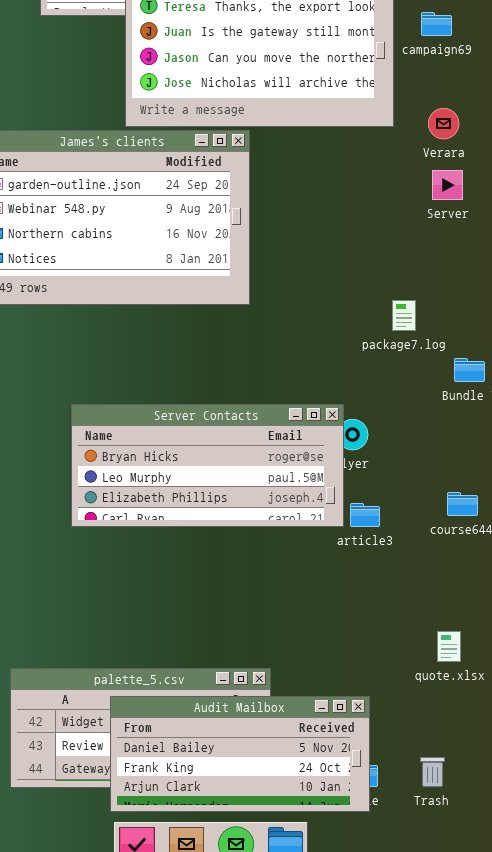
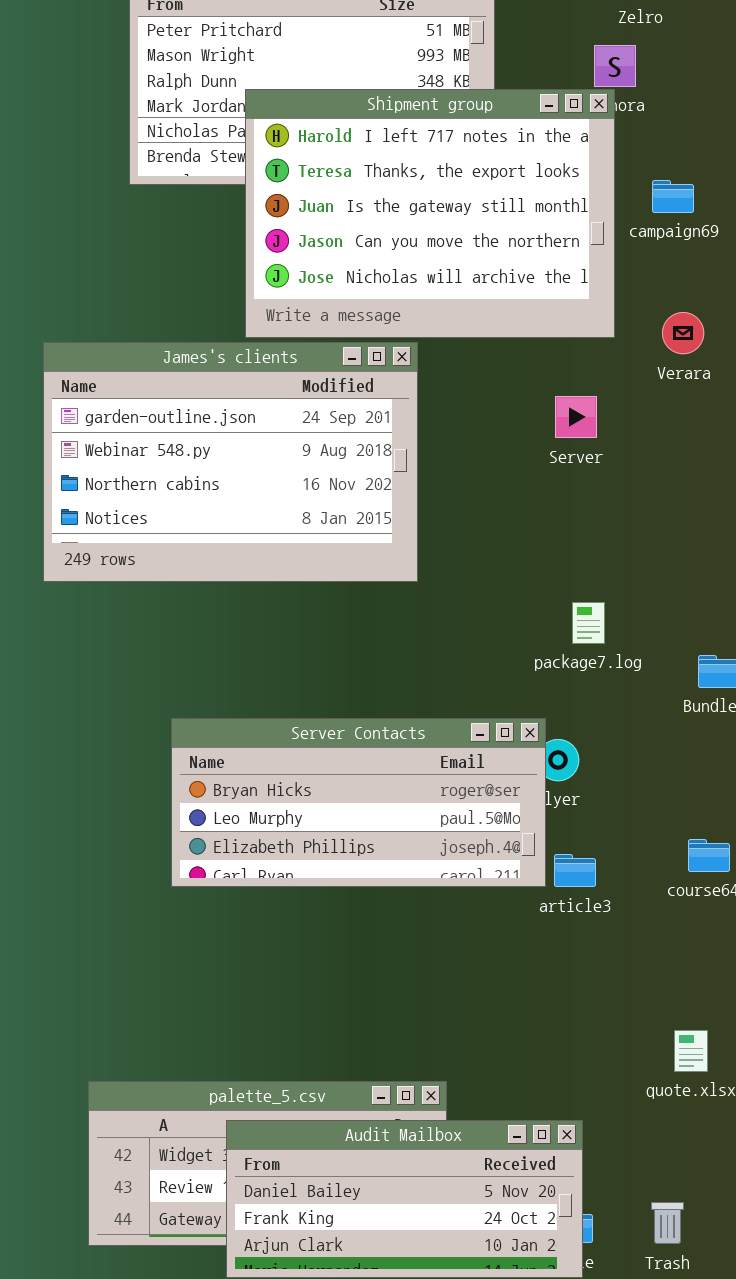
Server: [432,170,463,200] -> [555,396,597,438], moved
package7.log: [392,300,416,331] -> [572,602,605,644], moved

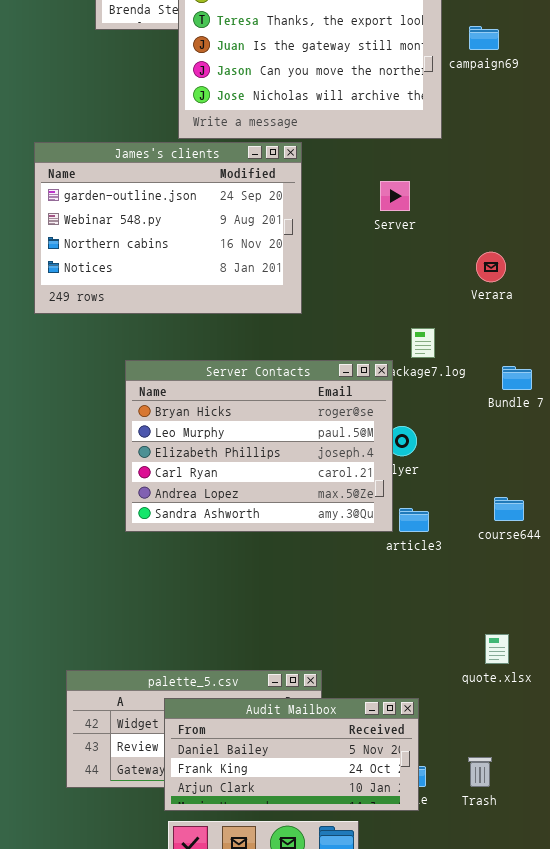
Verara: [662,312,704,354] -> [476,252,506,282], moved
Server: [555,396,597,438] -> [380,181,410,211], moved
Server Contacts: [171,718,546,887] -> [125,360,393,532], resized

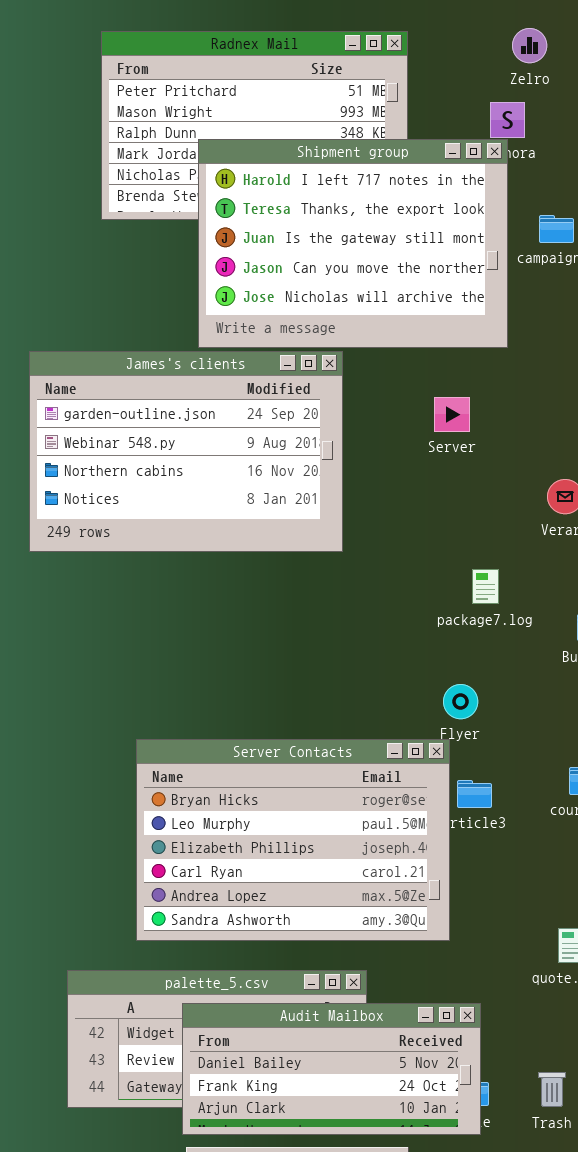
Server Contacts: [125,360,393,532] -> [136,739,450,941], moved

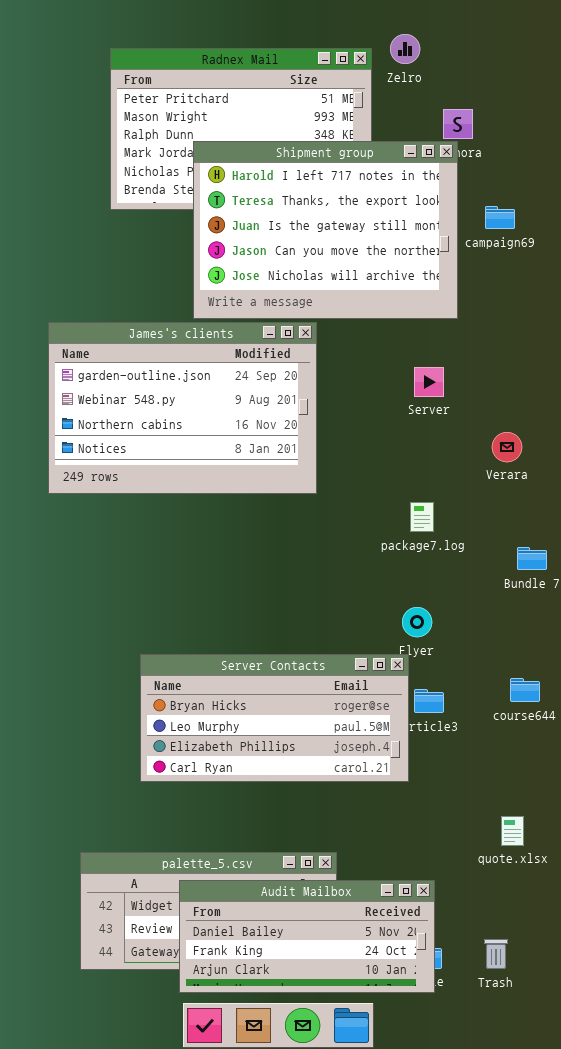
Zelro: [512,28,547,63] -> [390,34,420,64], moved
Server: [434,397,470,432] -> [414,367,444,397], moved
package7.log: [472,569,499,604] -> [410,502,434,532], moved
Server Contacts: [136,739,450,941] -> [140,654,409,782], resized

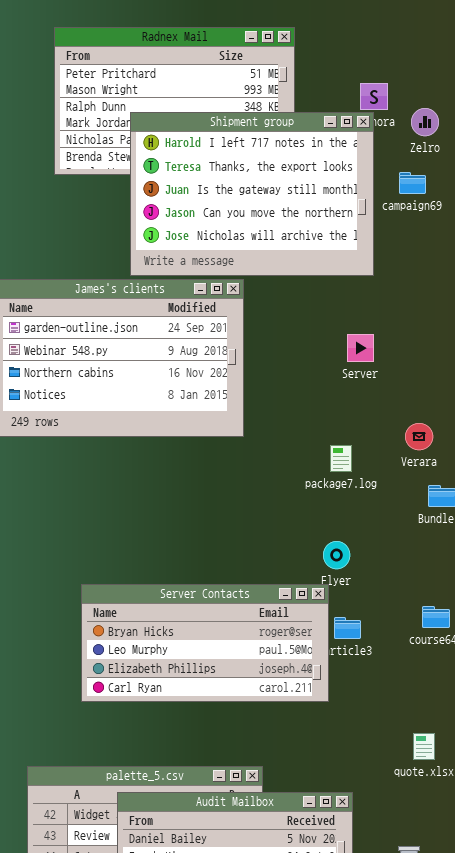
Zelro: [390,34,420,64] -> [411,108,439,136], moved
Server: [414,367,444,397] -> [347,334,374,362], moved
Verara: [492,432,522,462] -> [405,423,433,450], moved

